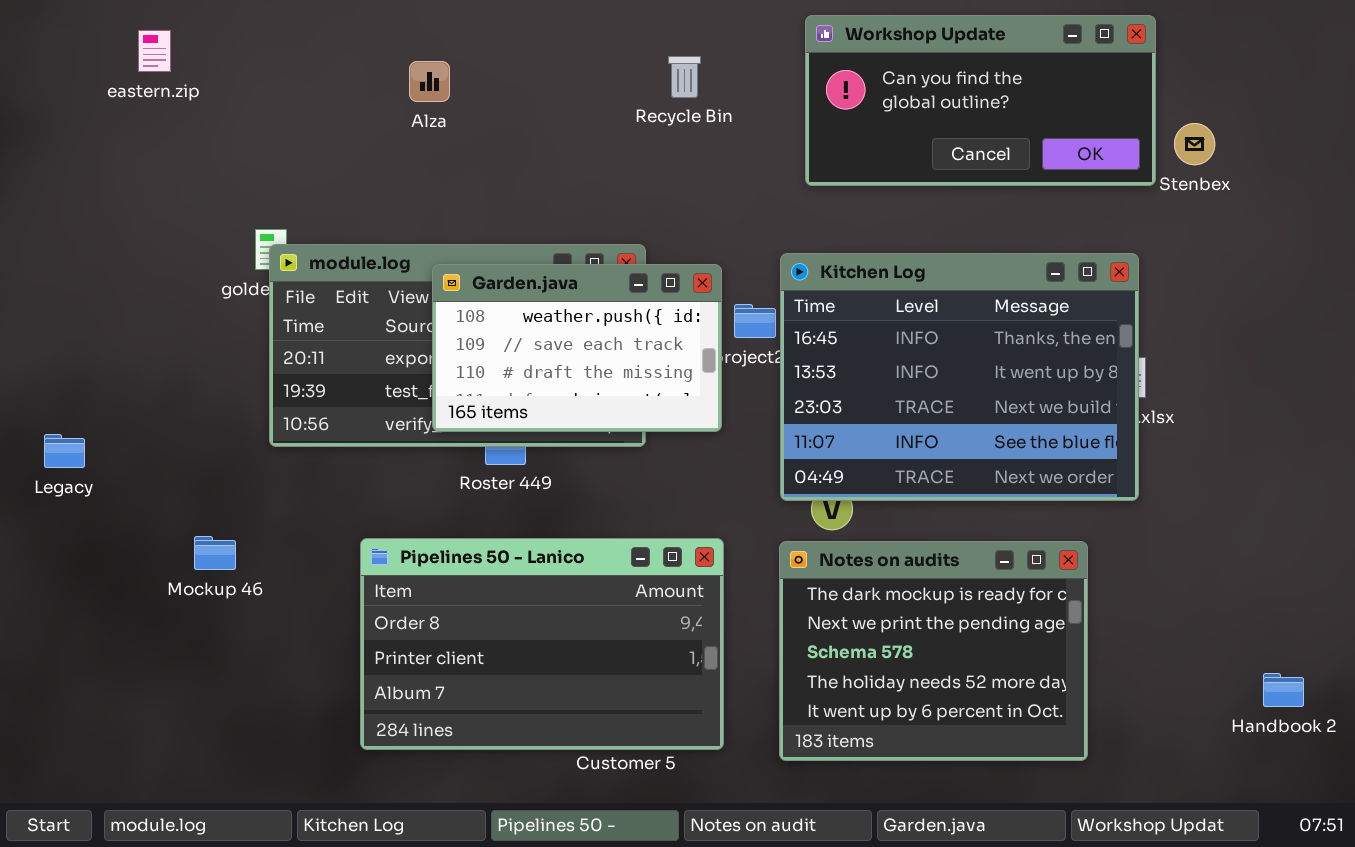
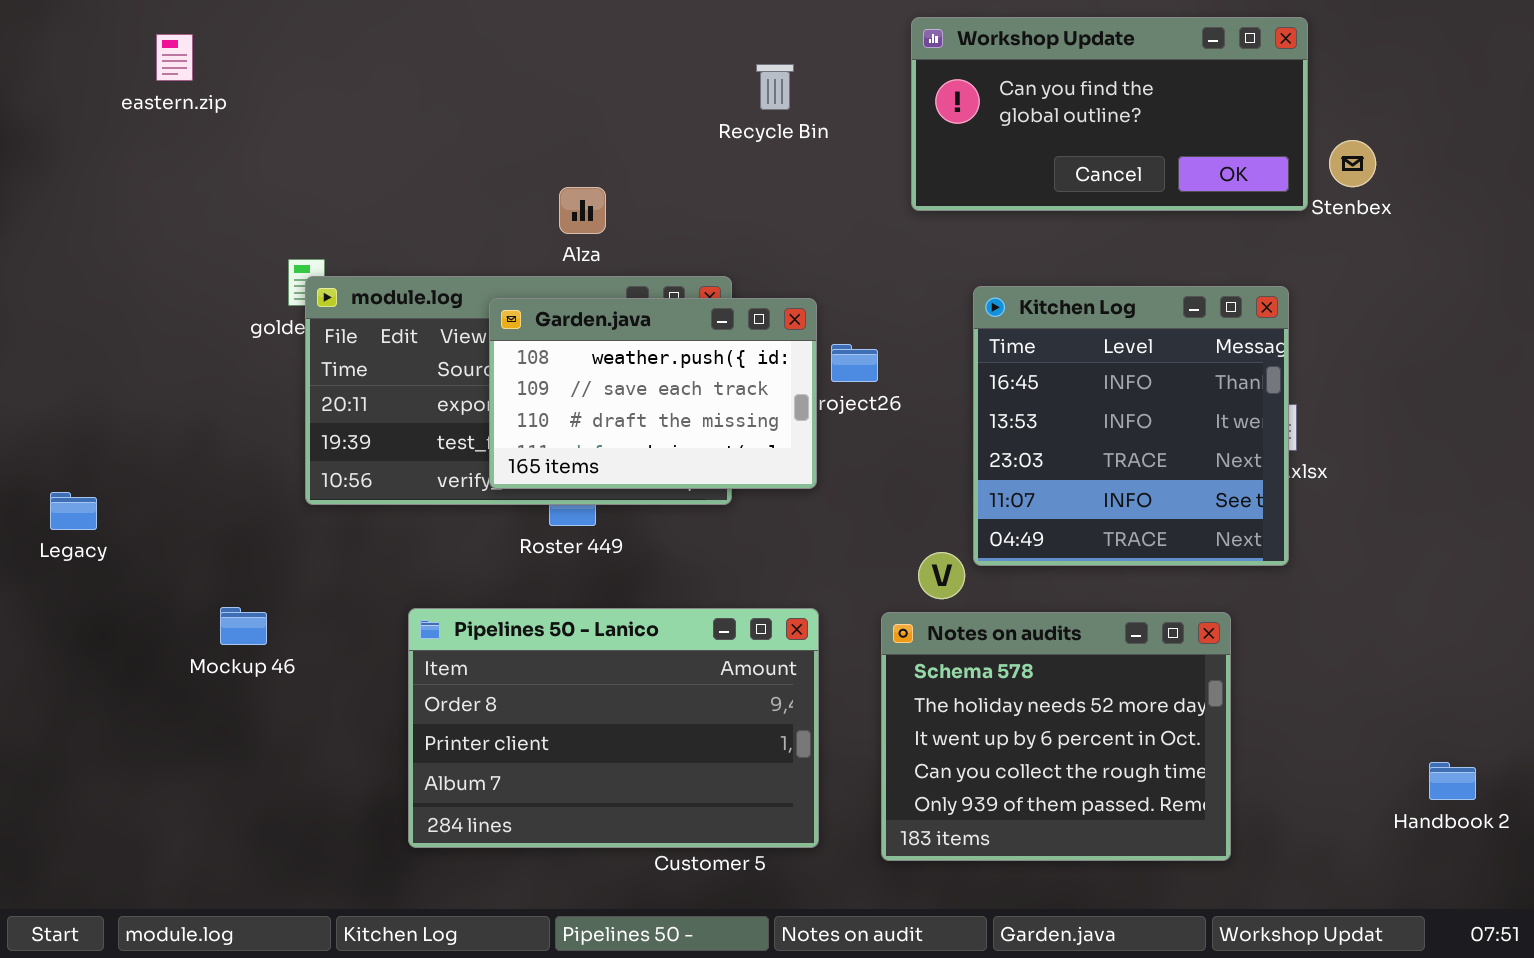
Alza: [409,61,450,102] -> [559,187,606,234], moved
Kitchen Log: [780,253,1139,501] -> [973,286,1289,566], resized
Notes on audits: [779,541,1088,761] -> [881,612,1231,861], scrolled down 2 rows

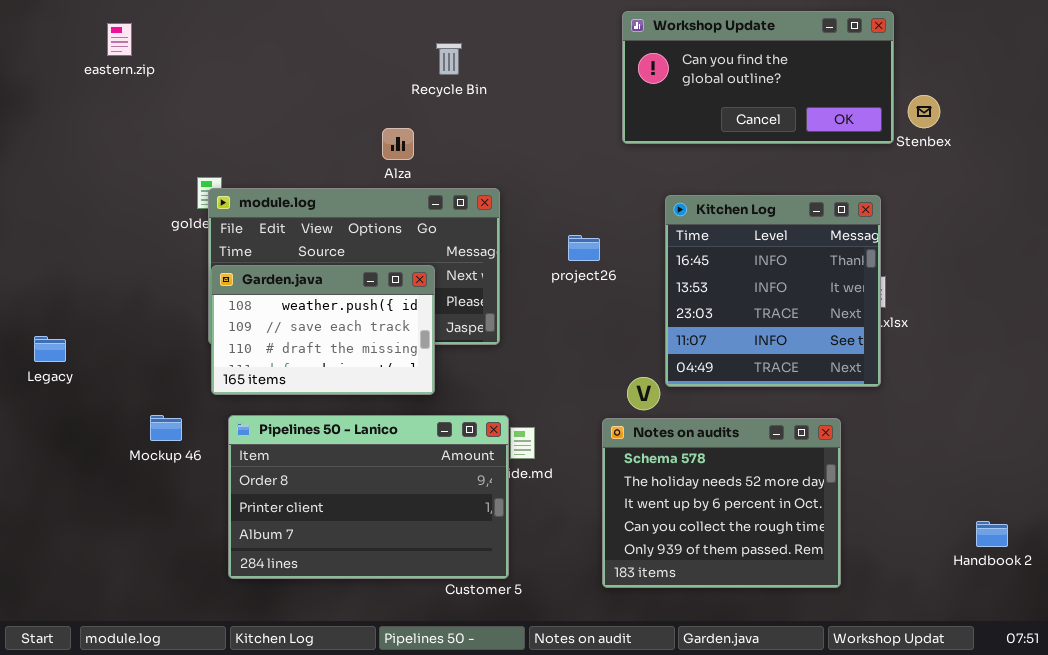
Recycle Bin: [756,64,794,110] -> [436,43,462,75], moved
Garden.java: [489,298,817,489] -> [211,265,435,395], moved
Pipelines 50 - Lanico: [408,608,819,848] -> [228,415,509,579], moved

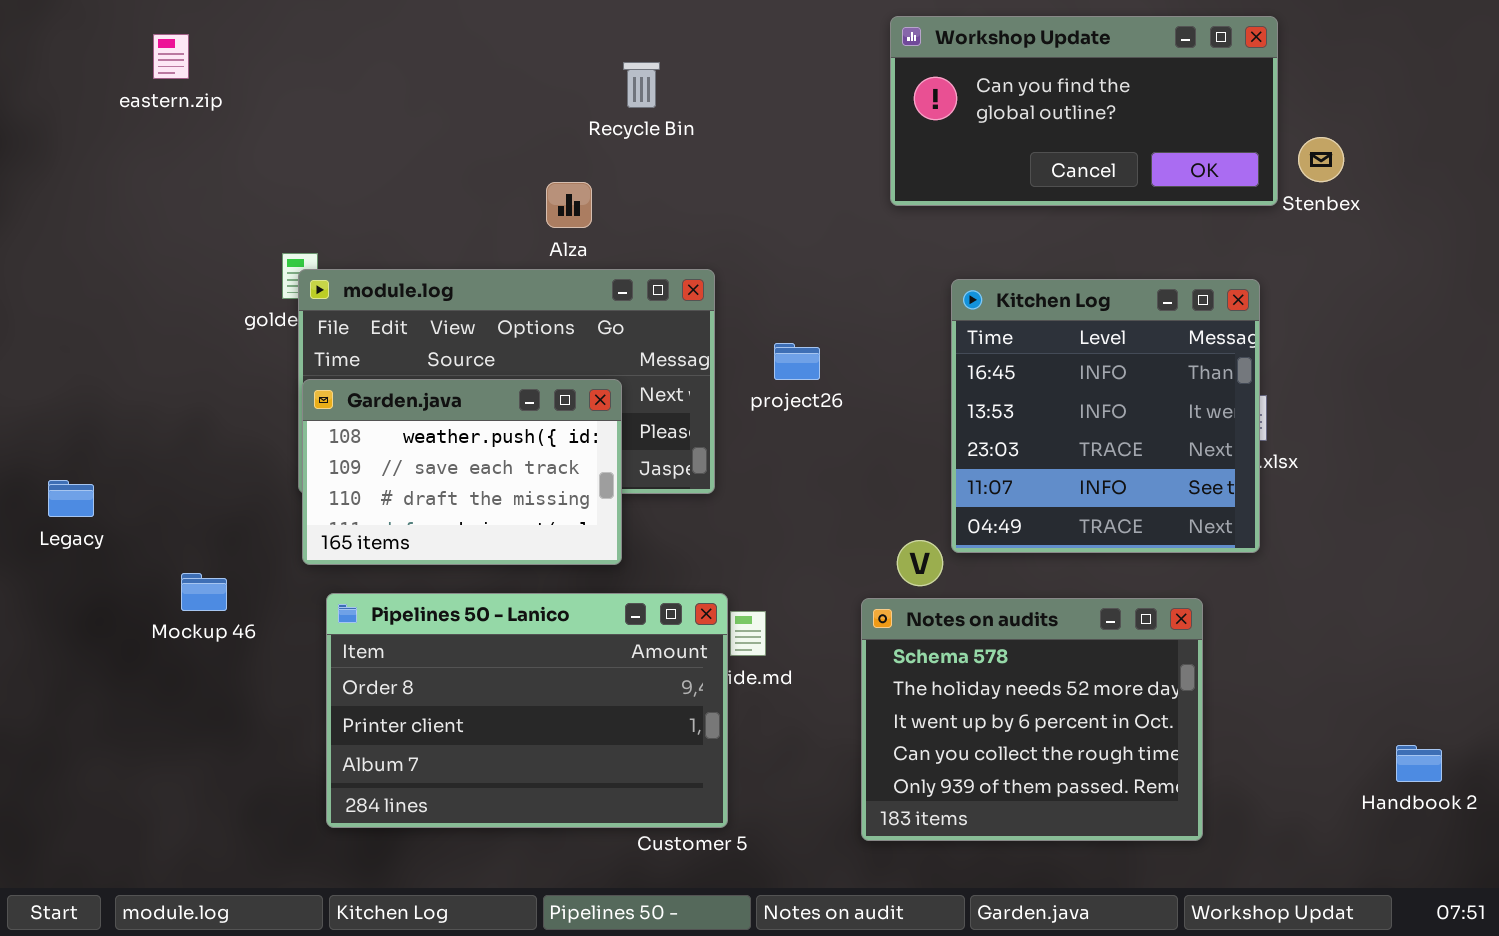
project26: [568,235,600,261] -> [774,343,820,380], moved
Mockup 46: [150,415,182,441] -> [181,573,227,611], moved

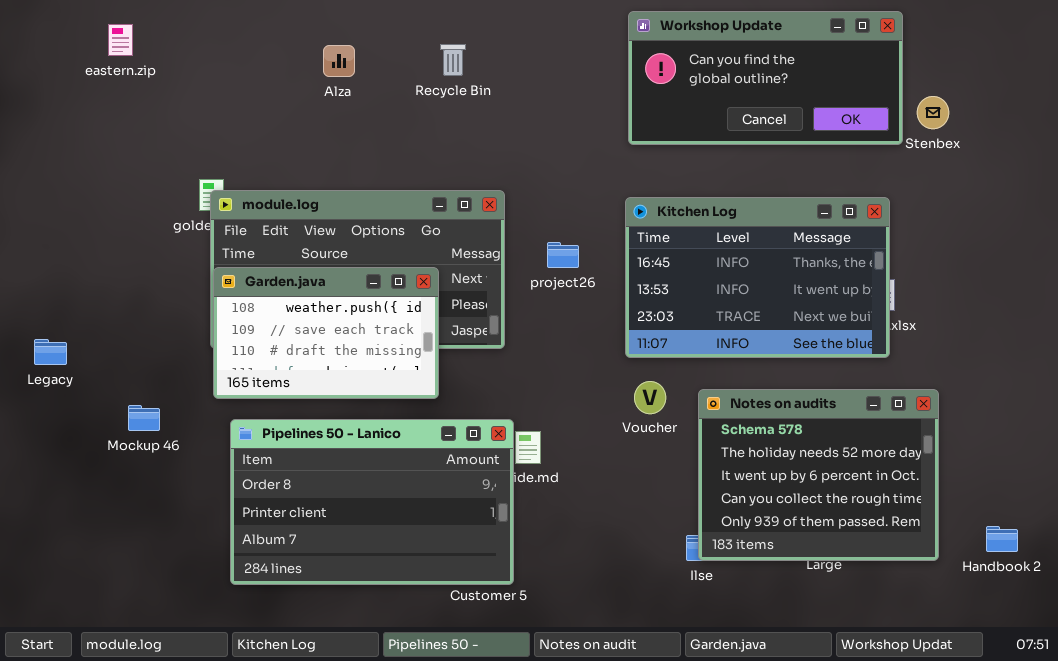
Alza: [546,182,592,228] -> [323,45,355,77], moved
Kitchen Log: [951,279,1260,553] -> [625,197,890,358], resized
Notes on audits: [861,598,1203,841] -> [698,389,939,561], moved

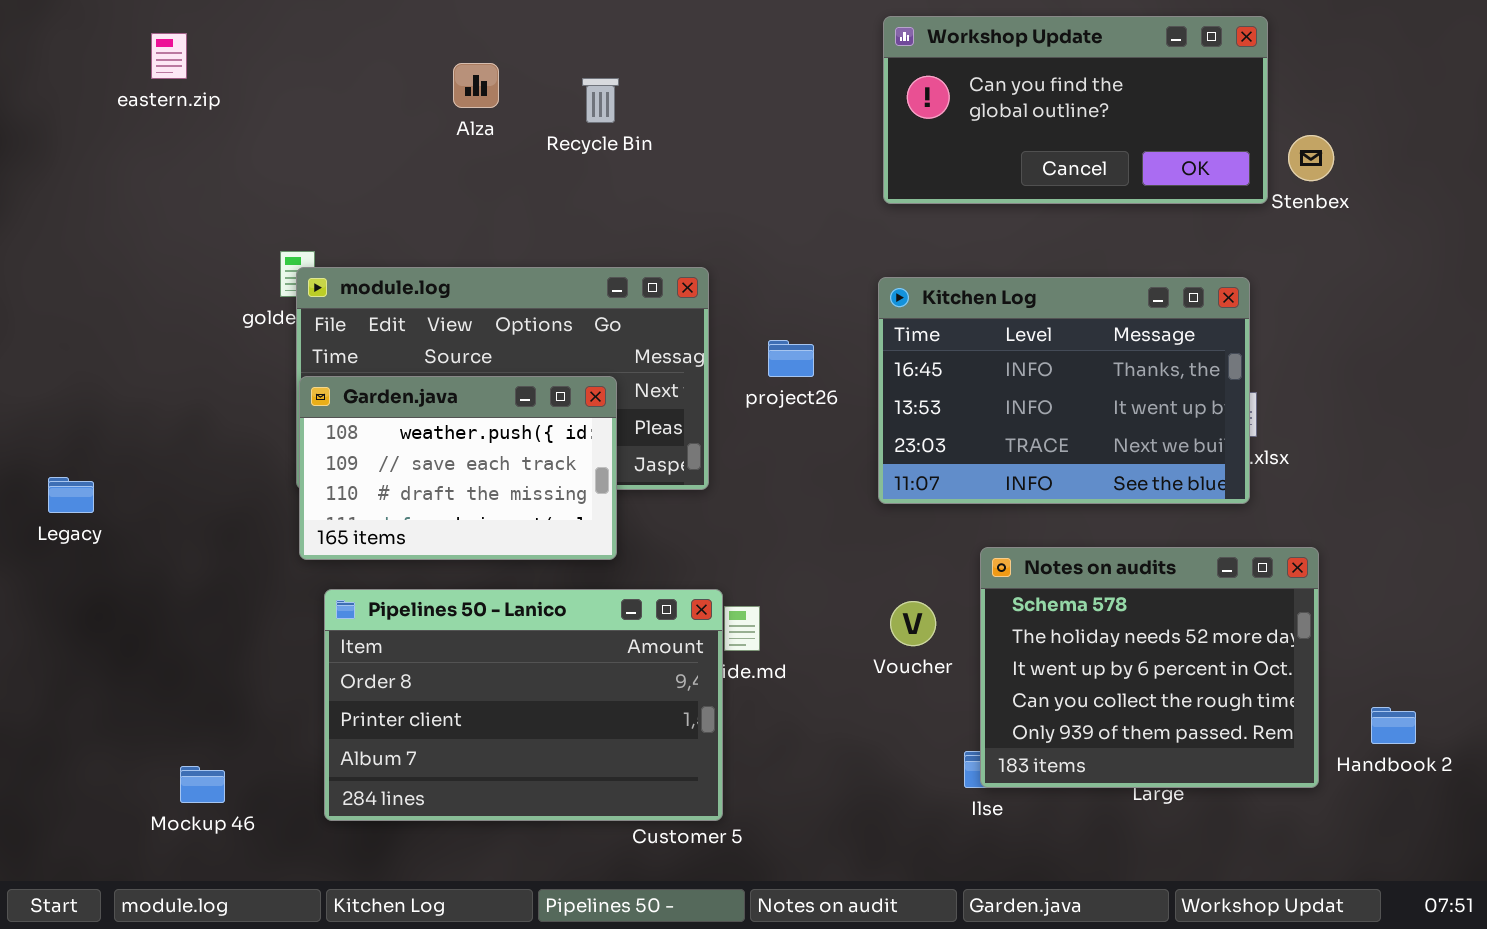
Recycle Bin: [440,44,466,76] -> [582,78,619,123], moved
Voucher: [634,381,666,414] -> [890,601,936,646], moved
Mockup 46: [128,405,160,431] -> [180,766,225,803], moved
Handbook 2: [986,526,1018,552] -> [1371,707,1416,744], moved

